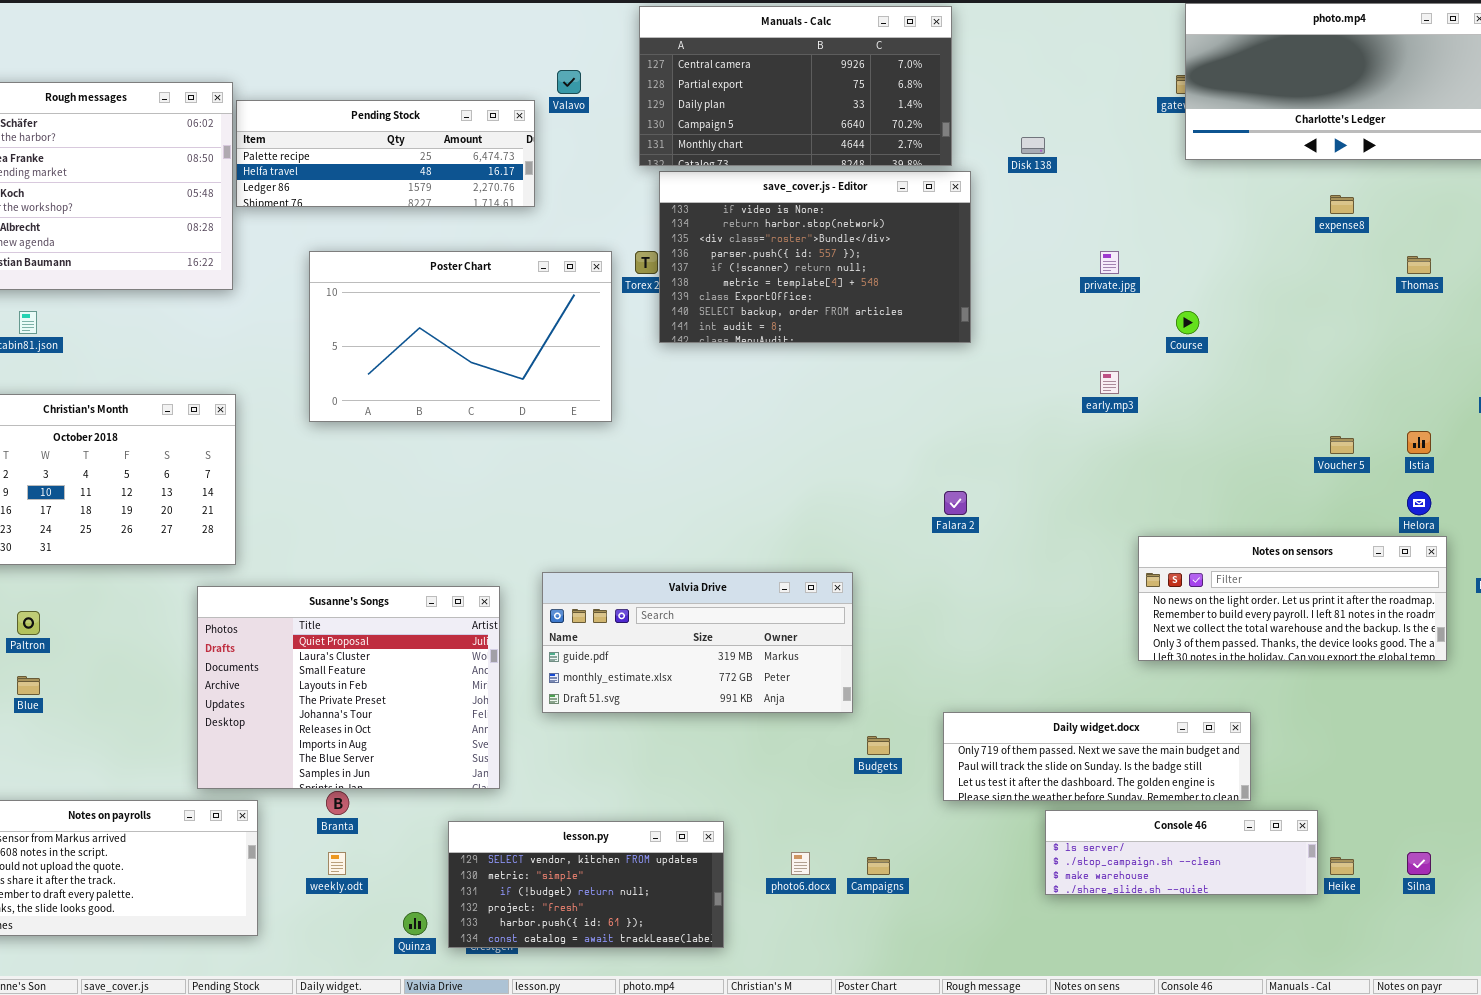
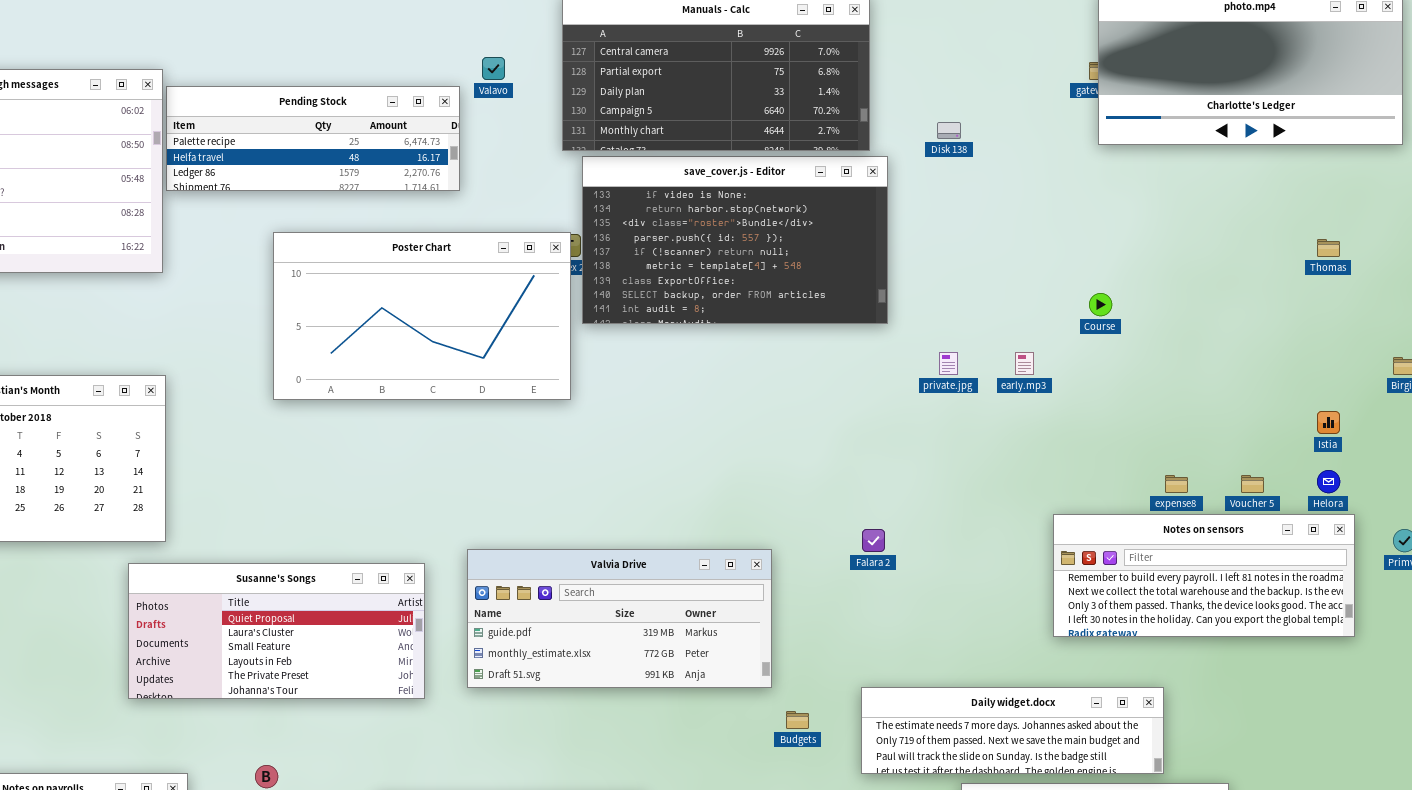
expense8: [1330,195,1354,214] -> [1165,475,1188,493], moved
Poster Chart: [309,251,612,422] -> [273,232,571,400], moved
private.jpg: [1100,251,1119,274] -> [939,352,958,375], moved
Voucher 5: [1330,436,1354,454] -> [1241,475,1264,493], moved
Falara 2: [944,491,967,515] -> [862,529,885,552], moved
Notes on sensors: [1138,536,1447,661] -> [1053,514,1355,637], scrolled down 1 row
Susanne's Songs: [197,586,500,789] -> [128,563,425,699], resized
Daily widget.docx: [943,712,1251,801] -> [861,687,1164,774], scrolled up 1 row

